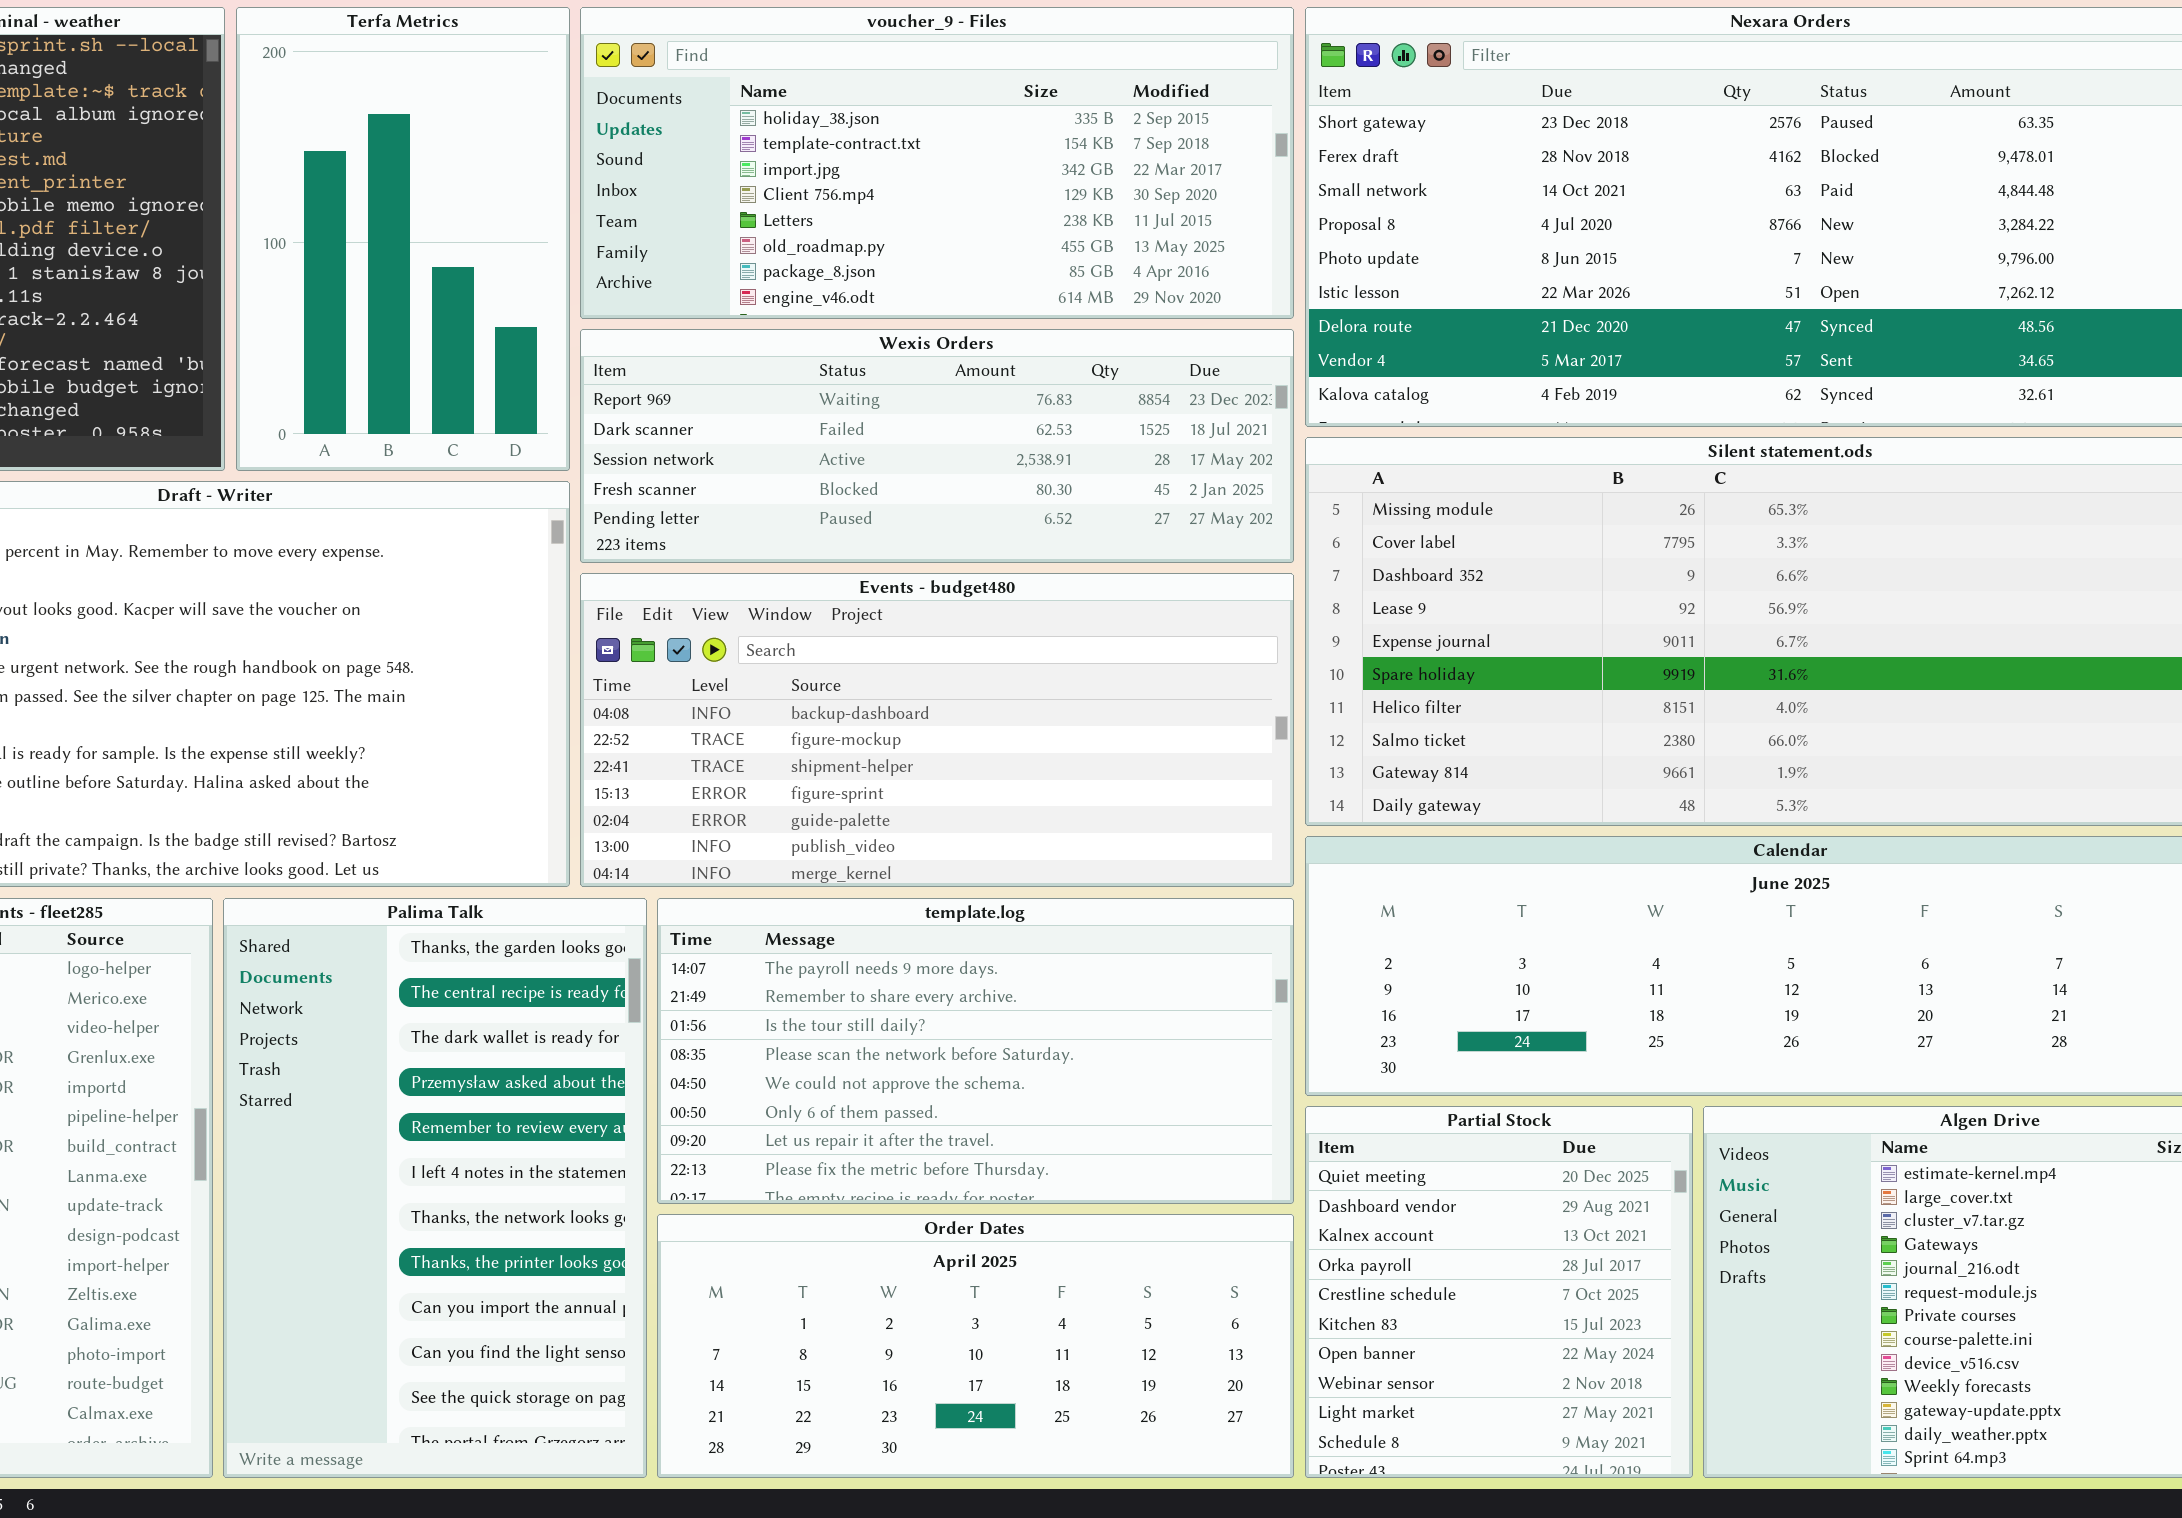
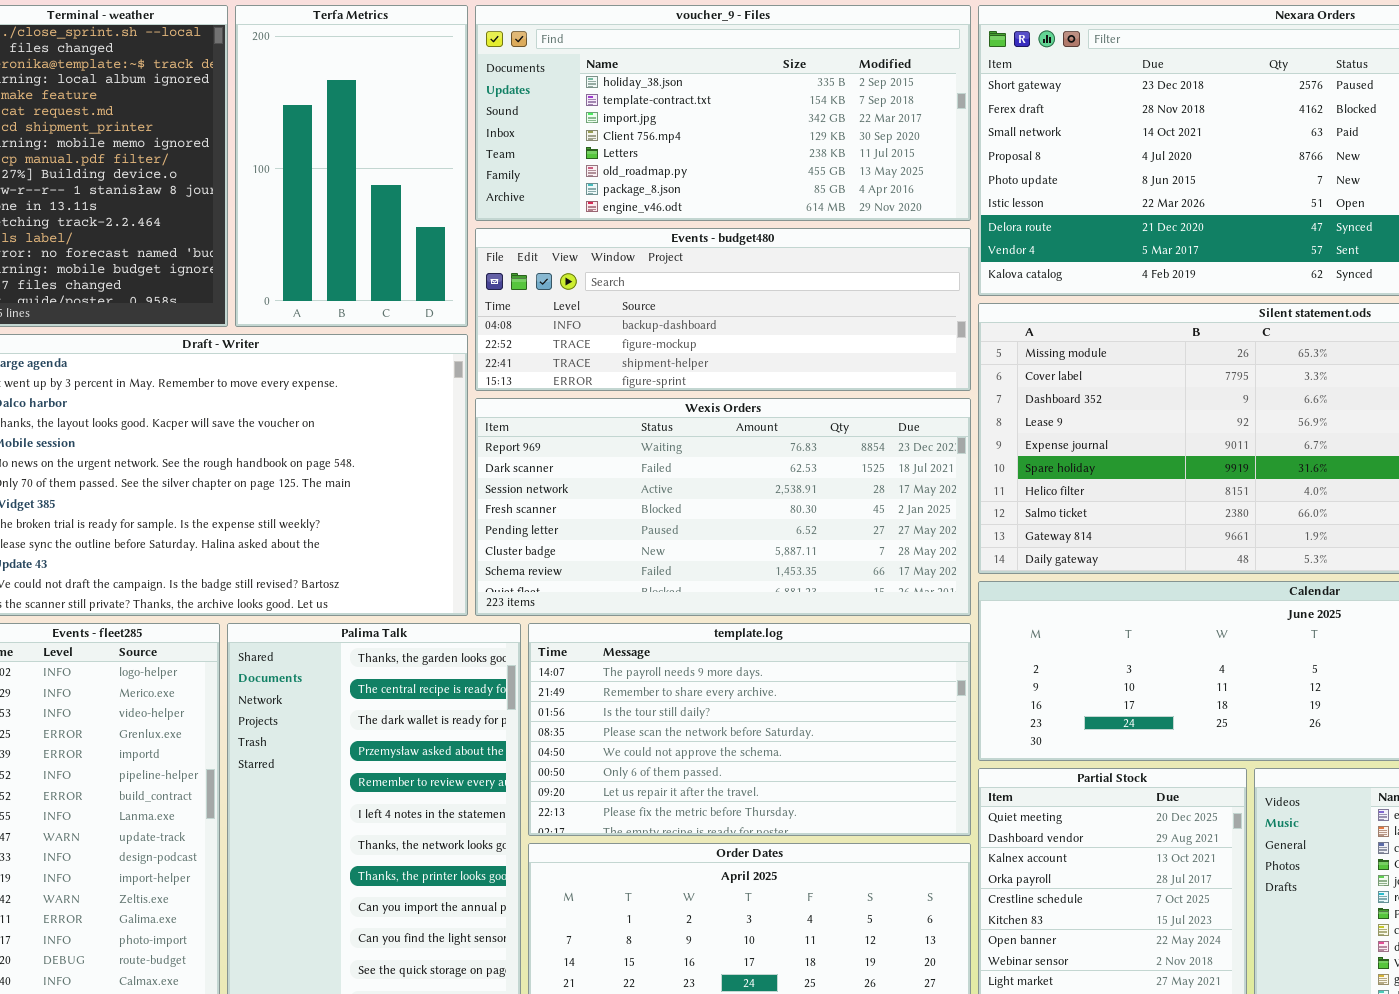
Wexis Orders: [580,329,1294,563] -> [475,398,971,616], moved, resized
Events - budget480: [580,573,1294,887] -> [475,228,971,391], moved, resized

